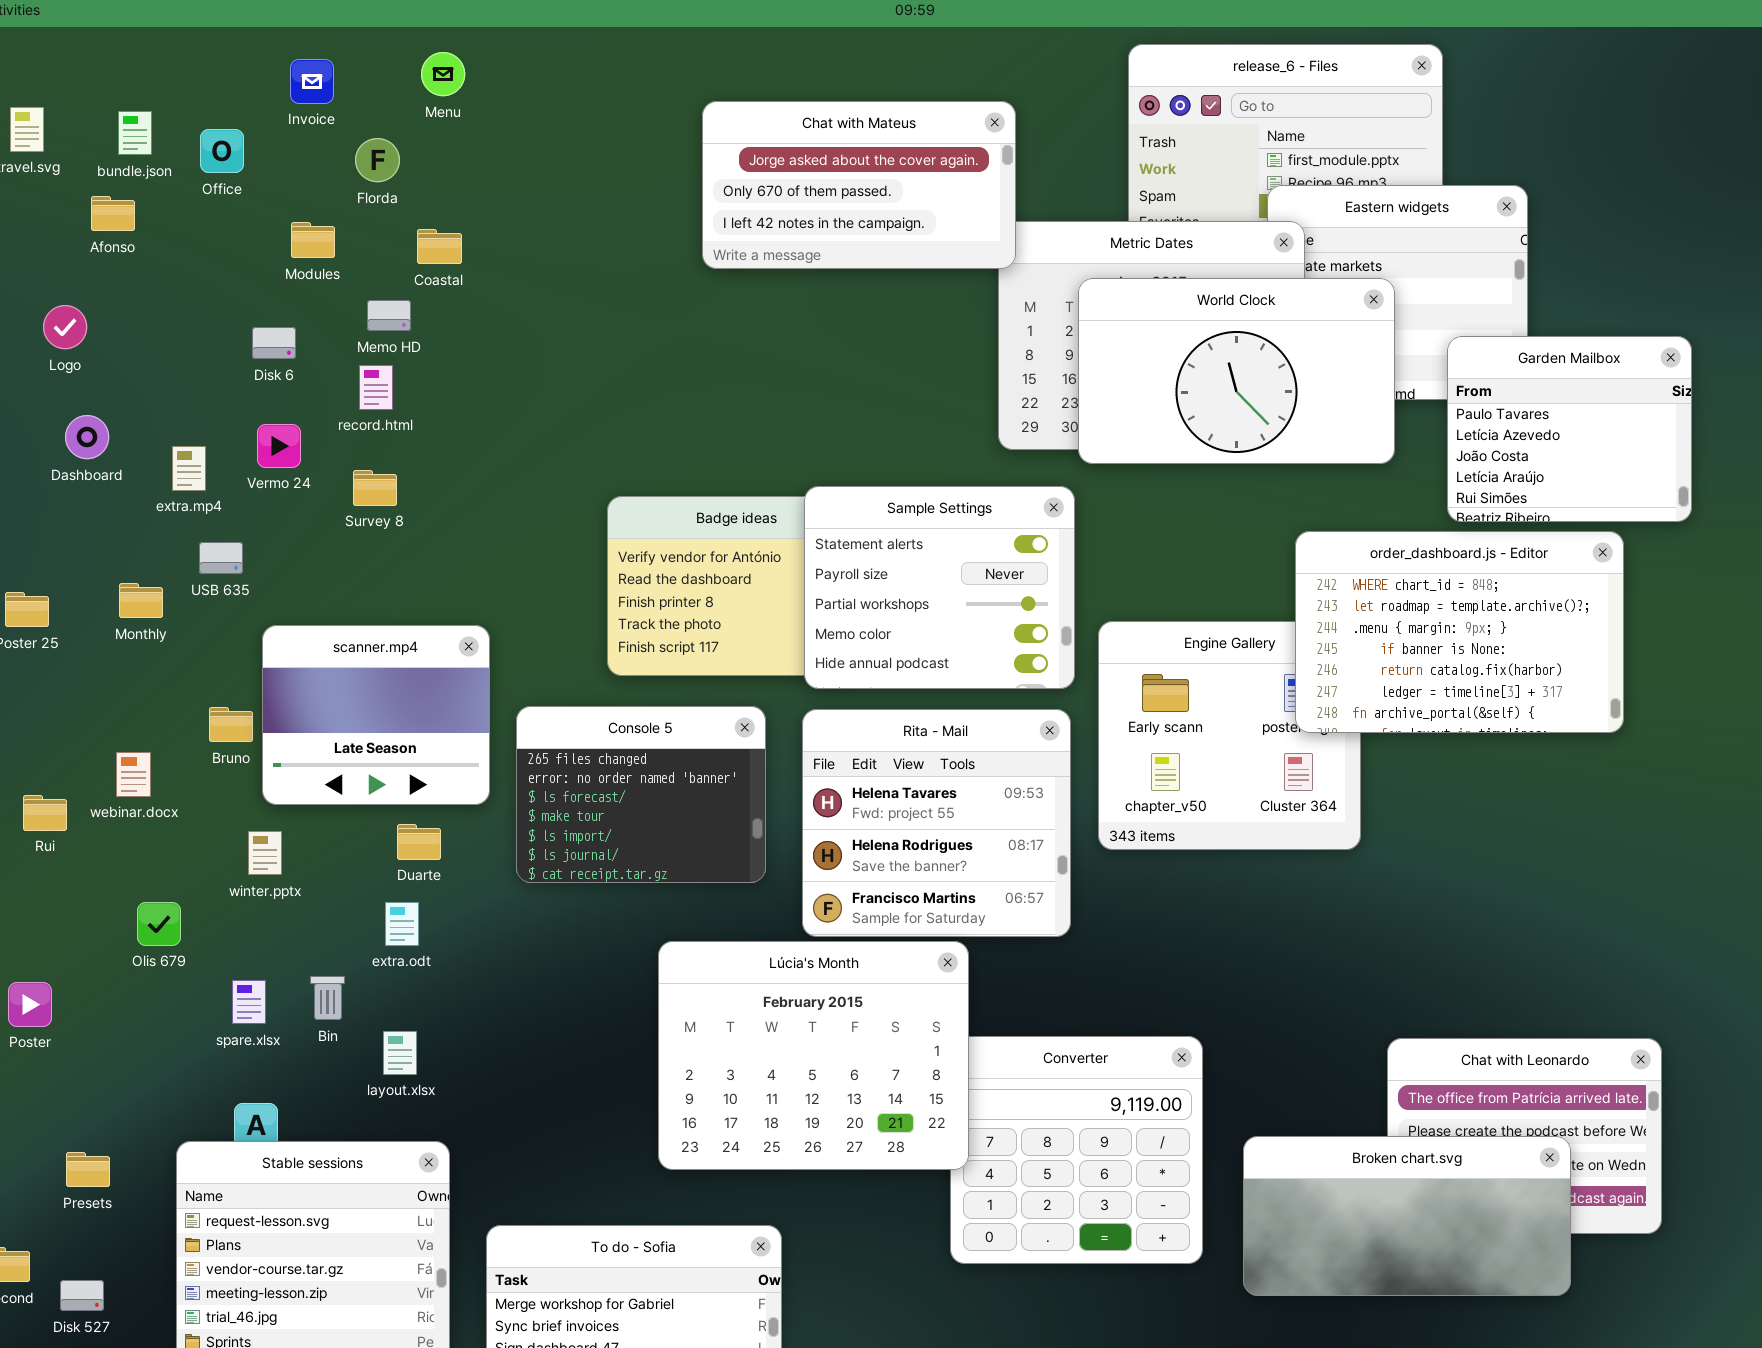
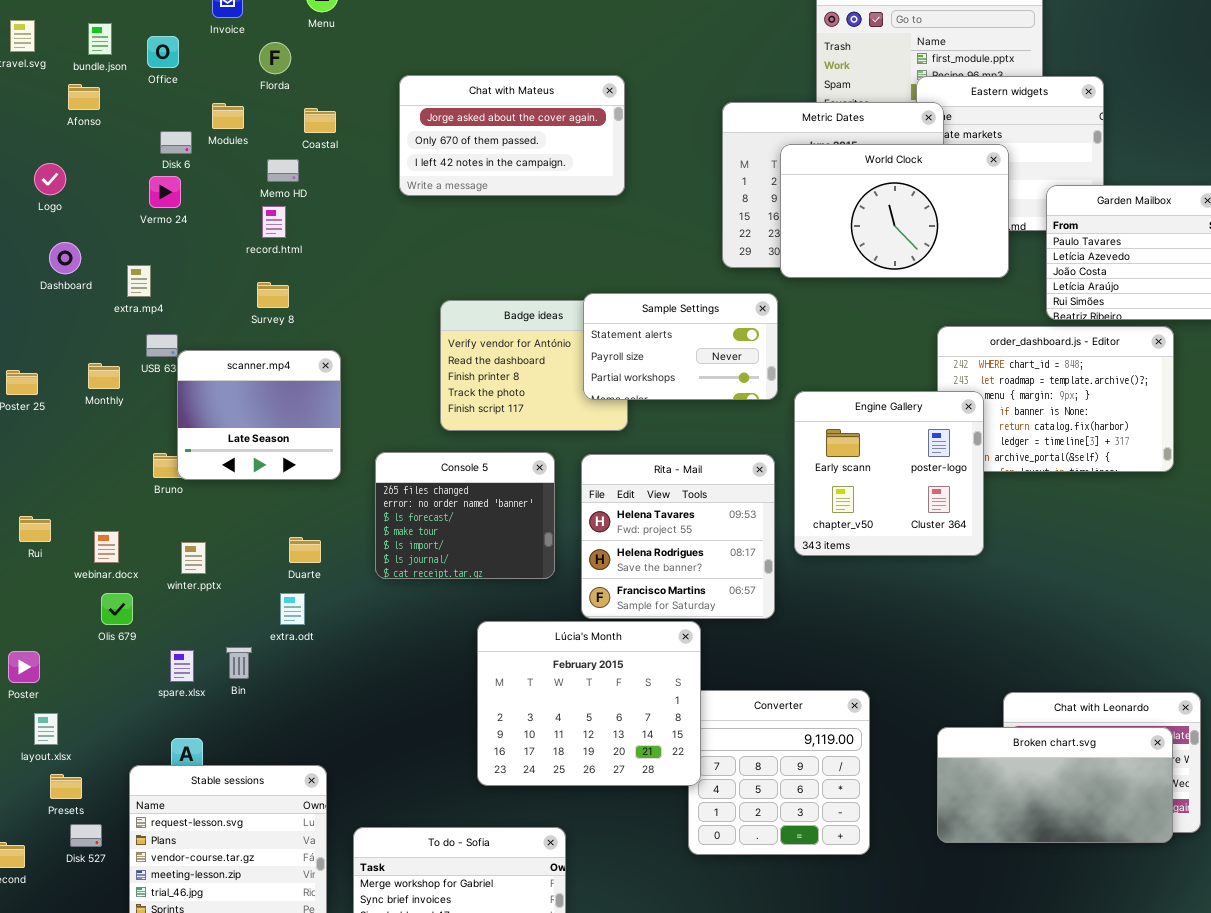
Chat with Mateus: [702,101,1016,269] -> [399,75,625,196], moved
Disk 6: [252,327,296,359] -> [160,131,192,154], moved
Vermo 24: [257,424,301,468] -> [149,176,181,208], moved
Sample Settings: [804,486,1075,689] -> [583,293,778,400], resized
Engine Gallery: [1098,621,1361,850] -> [794,391,984,556], raised
scanner.mp4: [262,625,490,805] -> [177,350,341,480], moved
webinar.docx: [116,752,151,797] -> [94,531,119,563], moved
layout.xlsx: [383,1031,417,1075] -> [34,713,58,745], moved
Broken chart.svg: [1243,1136,1571,1296] -> [937,727,1173,843], moved
Disk 527: [60,1280,104,1311] -> [70,824,102,847], moved

